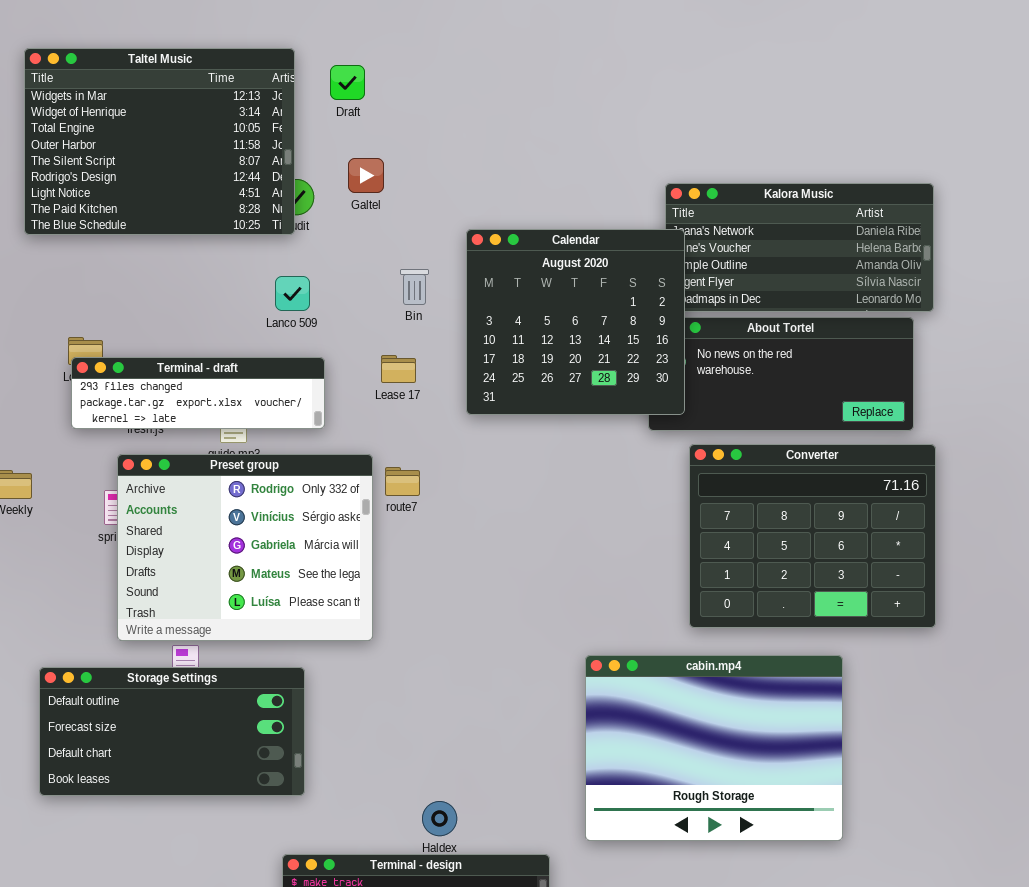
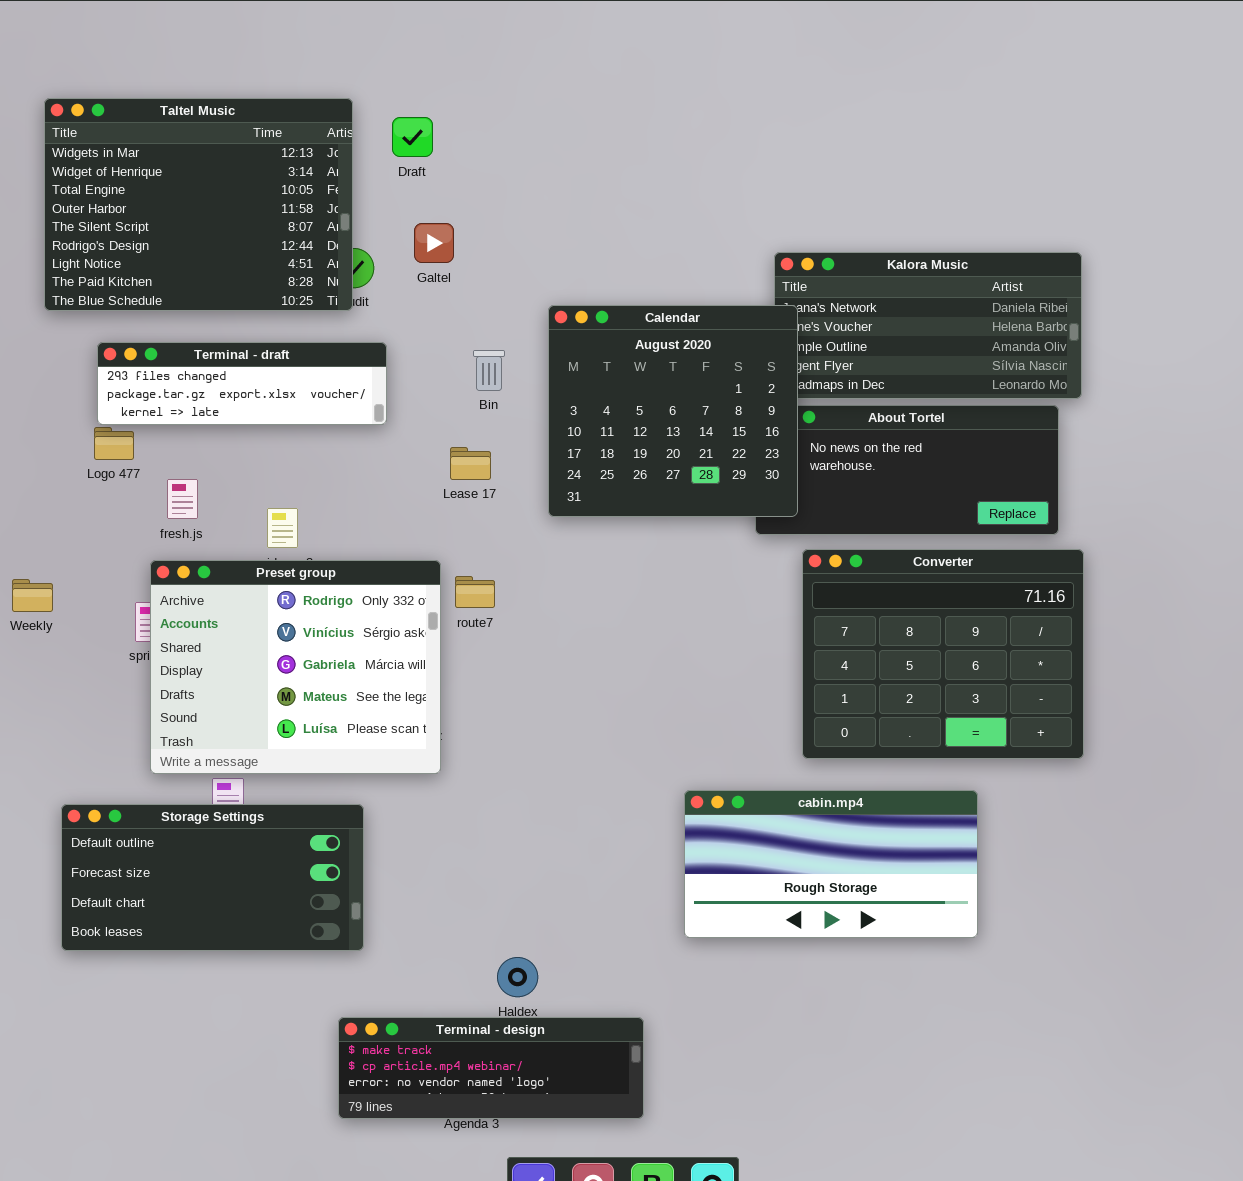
Terminal - draft: [71,357,325,429] -> [97,342,387,425], moved
cabin.mp4: [585,655,843,841] -> [684,790,978,938], resized

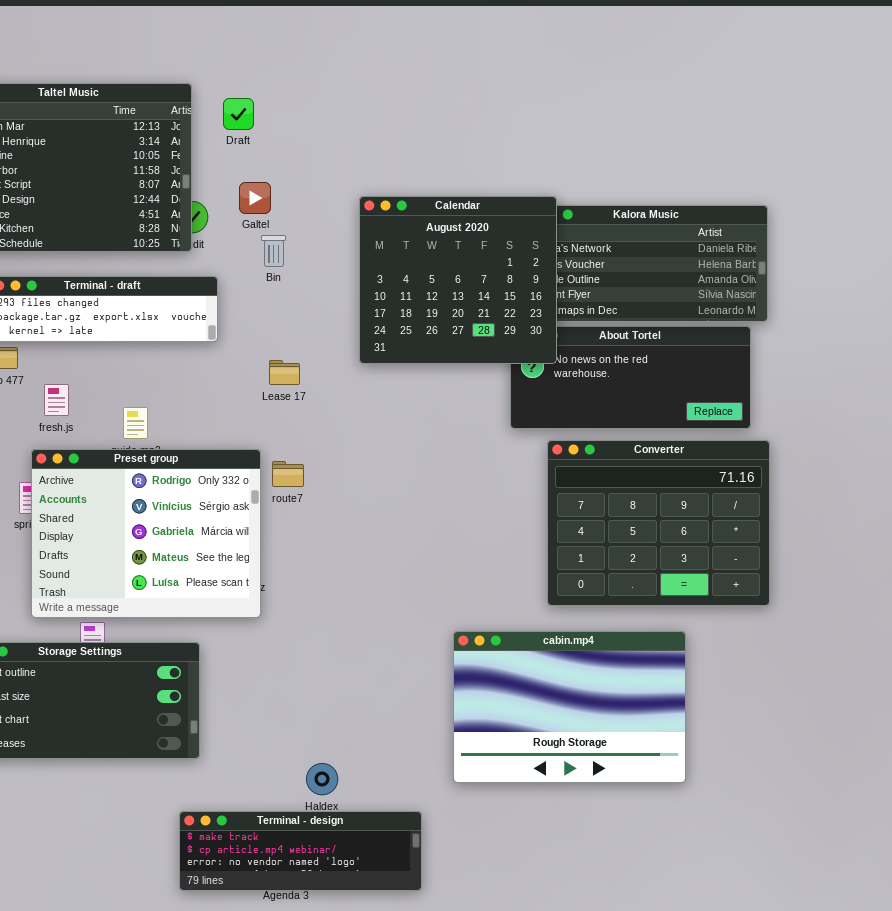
Calendar: [548,305,798,517] -> [359,196,557,364], moved
Bin: [473,350,505,391] -> [261,235,286,267], moved
cabin.mp4: [684,790,978,938] -> [453,631,686,783], resized

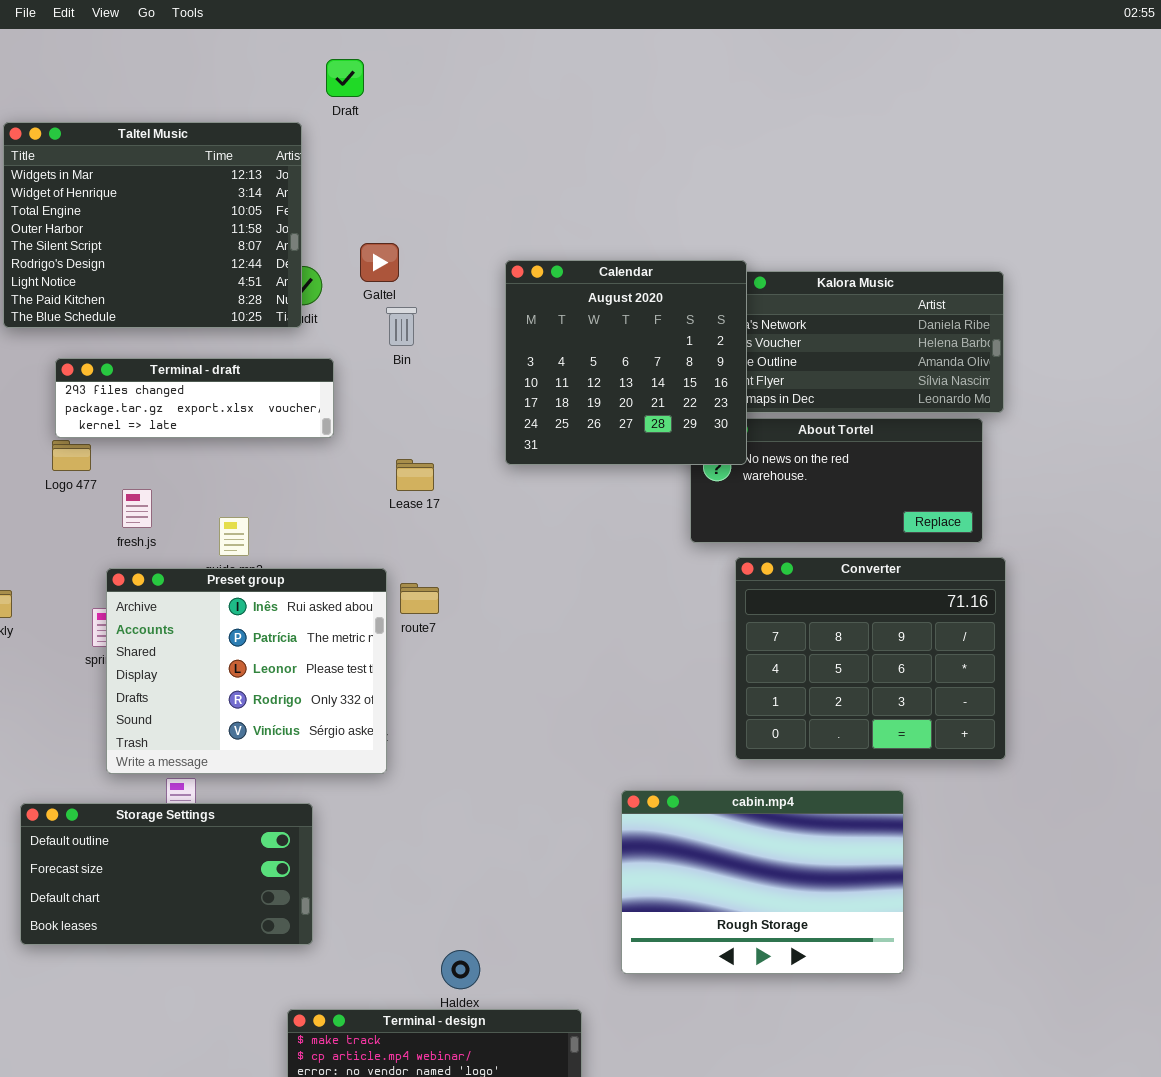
Draft: [223,98,254,130] -> [326,59,364,97], moved
Preset group: [31,449,261,618] -> [106,568,387,774], scrolled up 3 rows

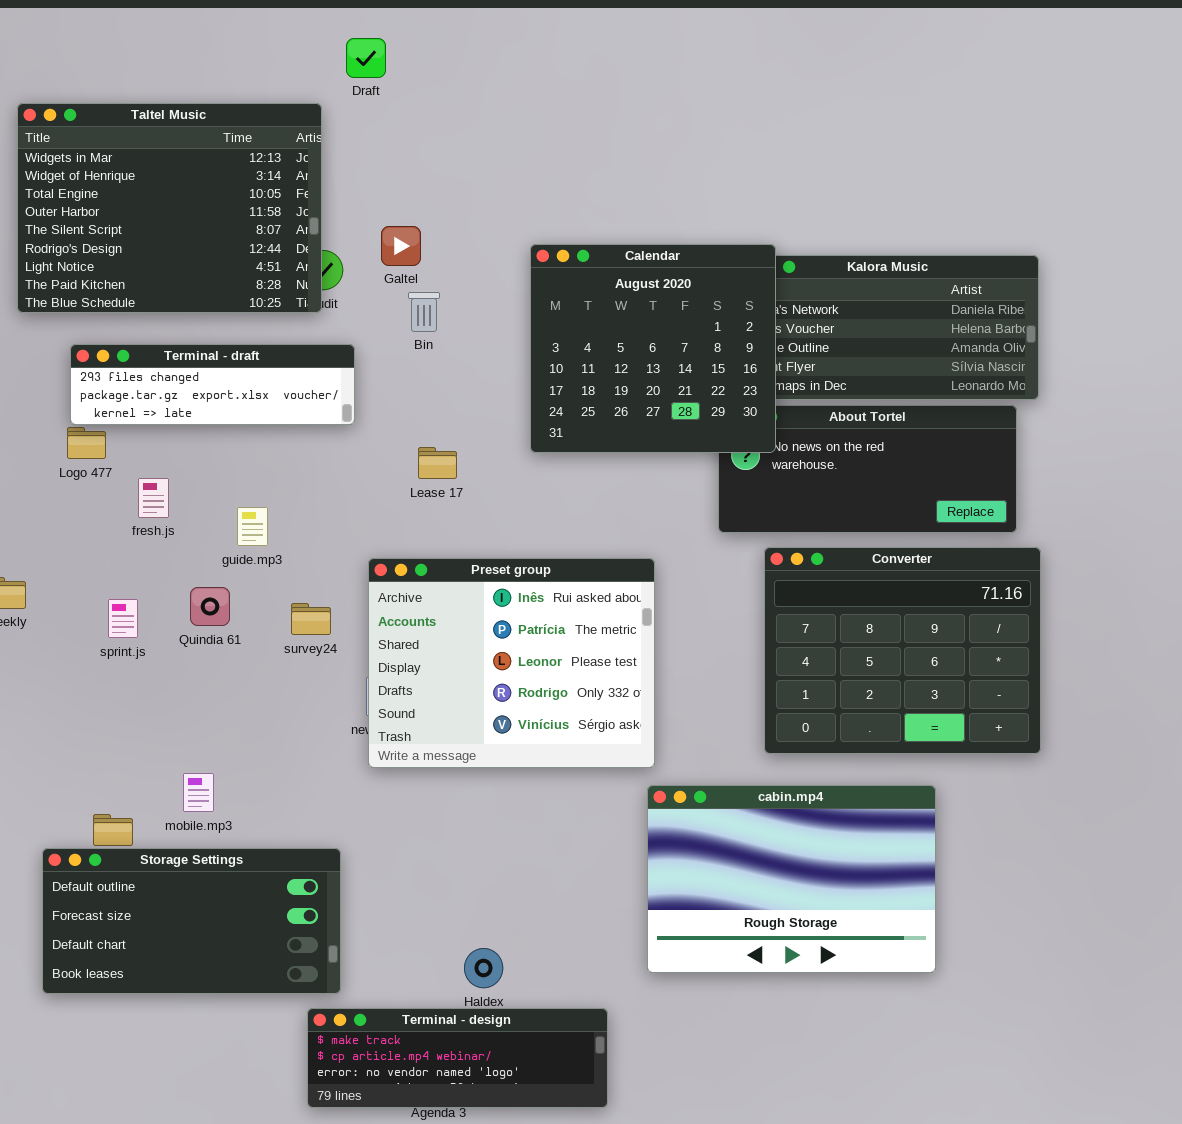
Preset group: [106,568,387,774] -> [368,558,655,768], moved
Storage Settings: [20,803,313,945] -> [42,848,341,994], moved

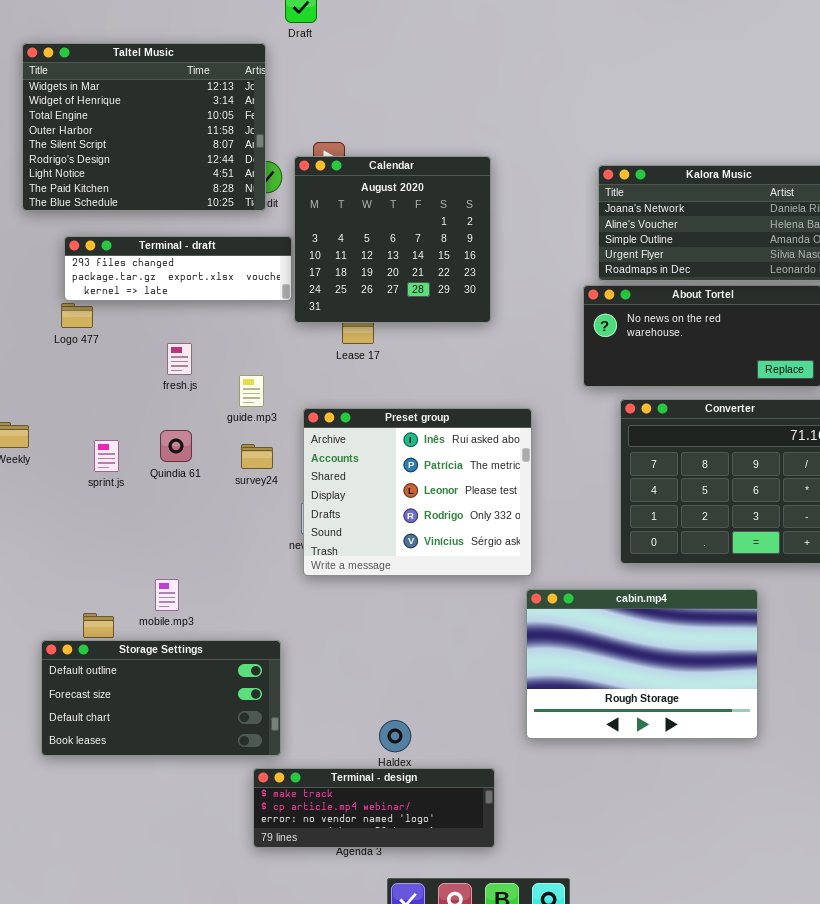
Calendar: [530,244,776,453] -> [294,156,491,323], moved
fresh.js: [138,478,169,518] -> [167,343,192,375], moved
guide.mp3: [237,507,268,546] -> [239,375,264,407], moved

